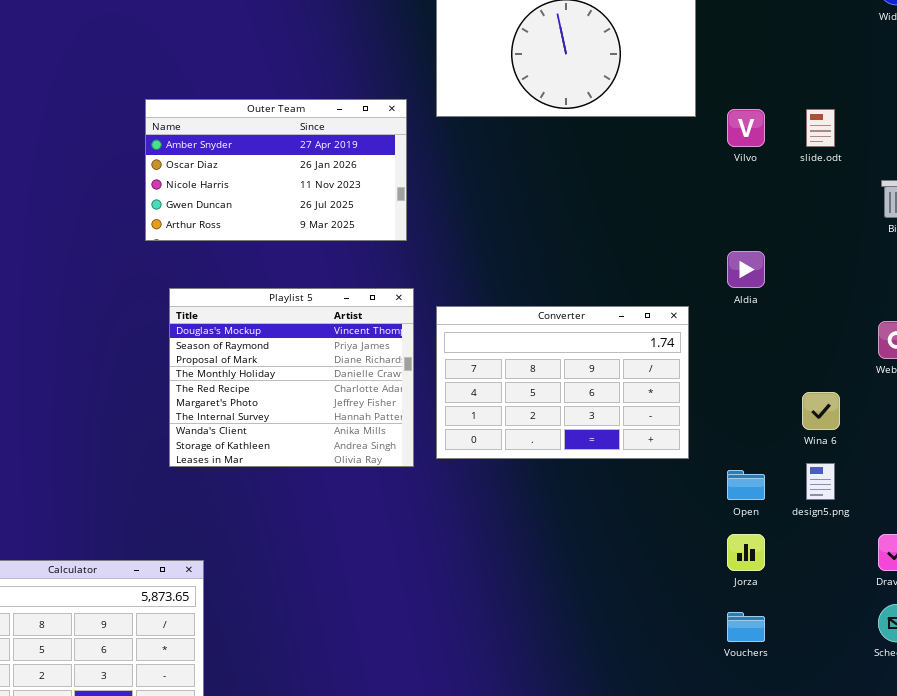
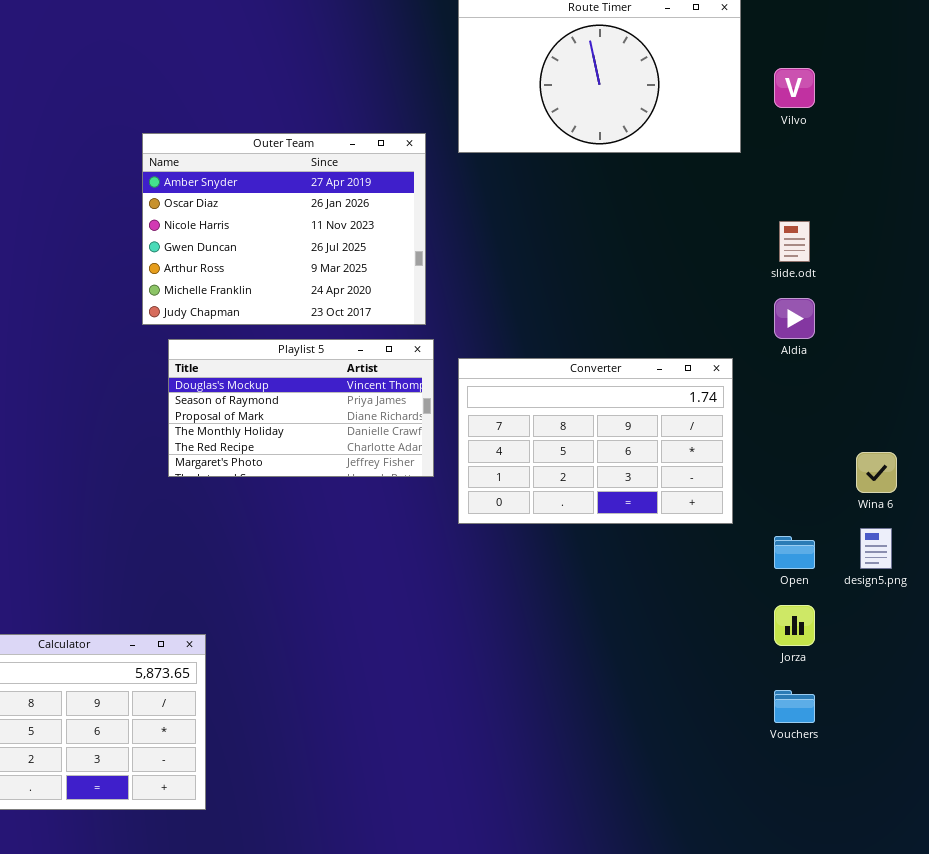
Outer Team: [145,99,407,241] -> [142,133,426,325], resized
Vilvo: [727,109,765,147] -> [774,68,815,108], moved
slide.odt: [806,109,835,147] -> [779,221,810,262], moved
Playlist 5: [169,288,414,467] -> [168,339,434,477], resized

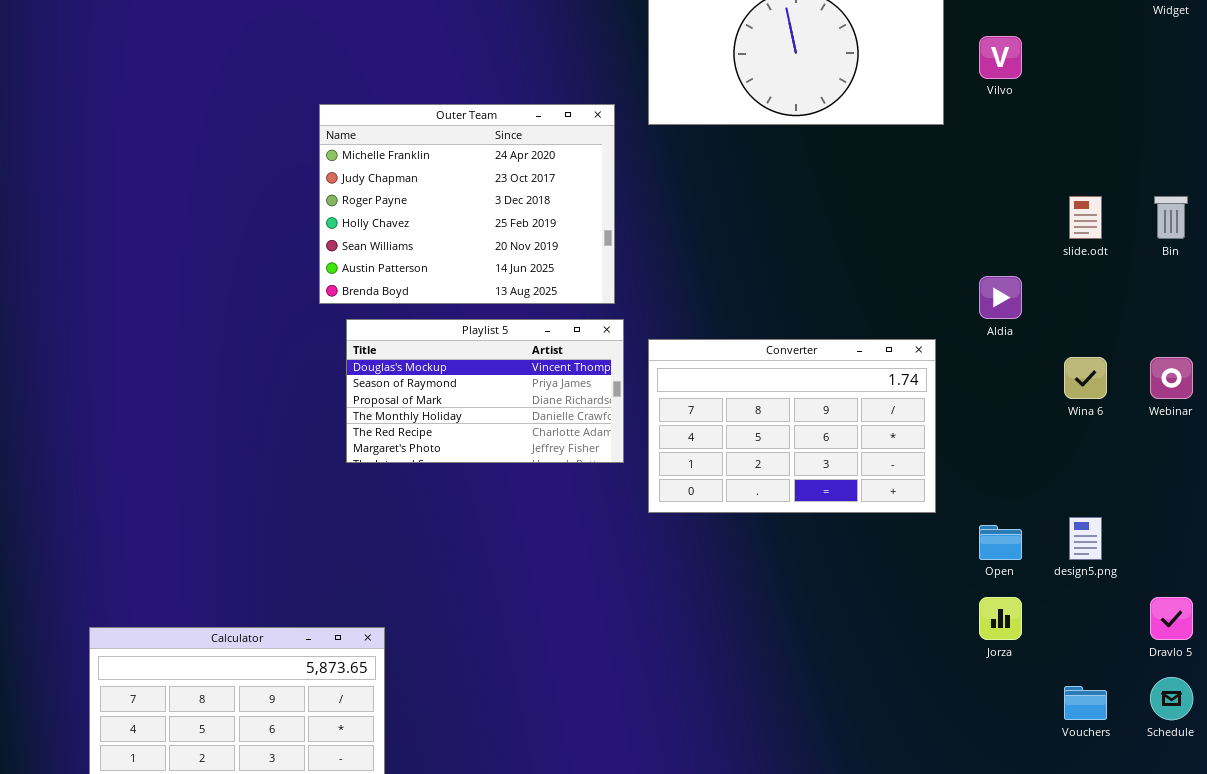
Outer Team: [142,133,426,325] -> [319,104,615,304], scrolled down 5 rows
slide.odt: [779,221,810,262] -> [1069,196,1102,239], moved
Wina 6: [856,452,897,493] -> [1064,357,1107,399], moved
Vouchers: [774,690,815,723] -> [1064,686,1107,720], moved

